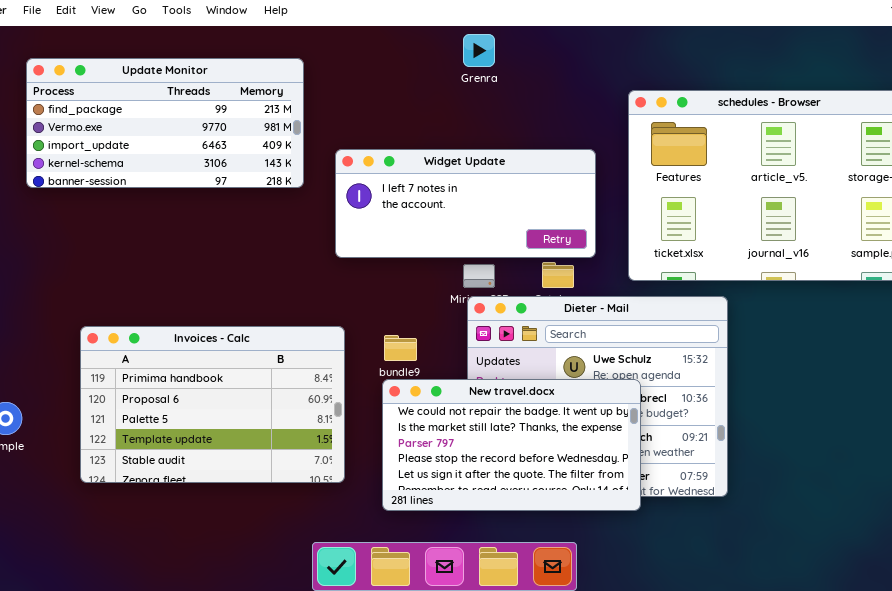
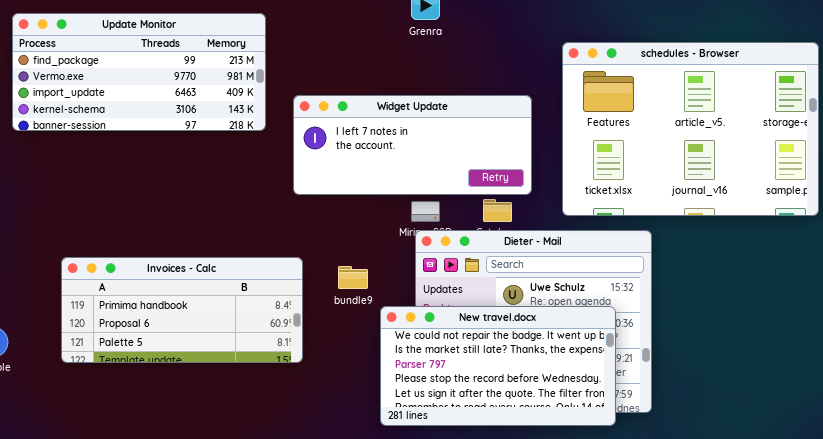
Invoices - Calc: [80,326,345,483] -> [61,257,303,363], resized
New travel.docx: [382,379,641,511] -> [380,306,616,426], moved

